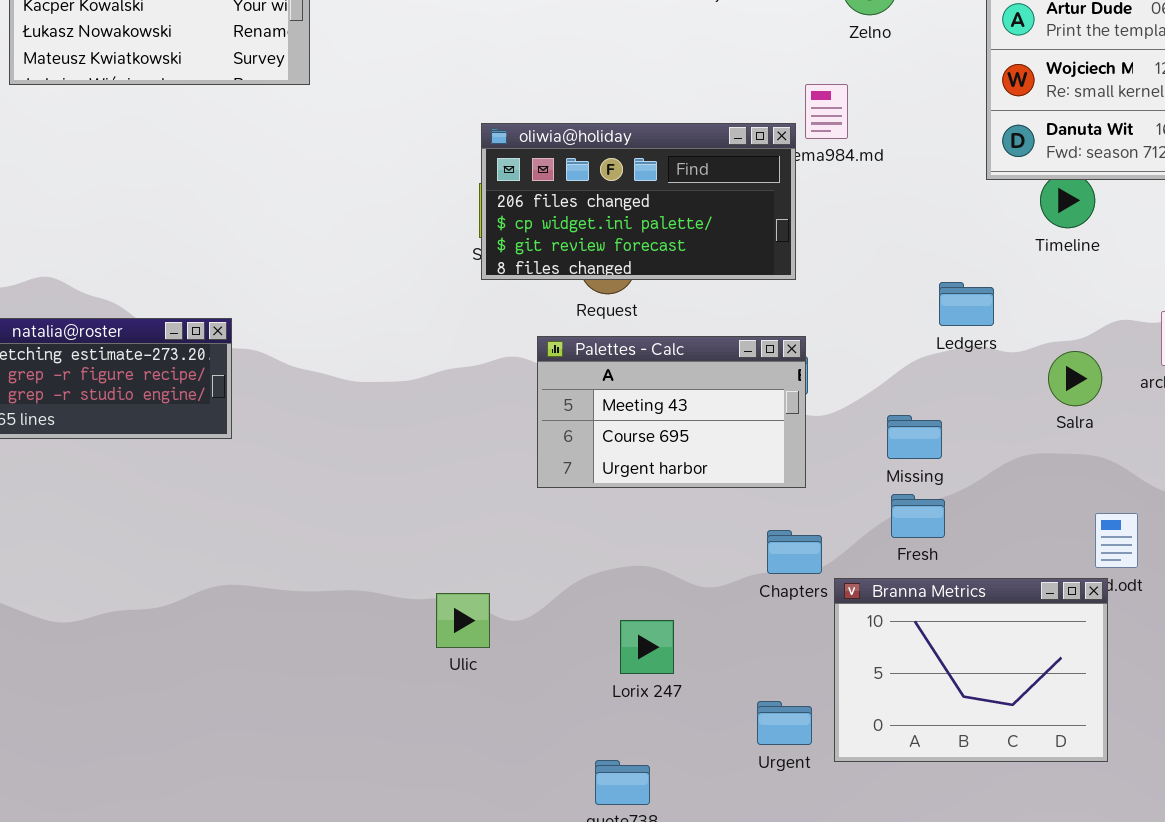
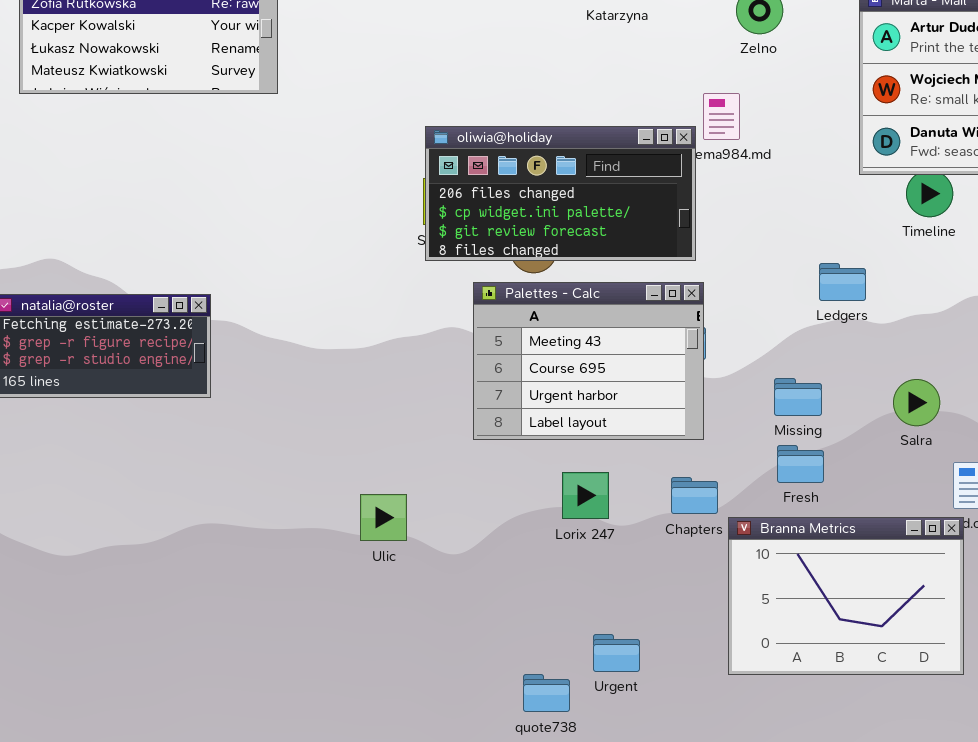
Palettes - Calc: [537,336,806,488] -> [473,282,704,440], resized
Salra: [1048,351,1102,406] -> [893,379,940,426], moved
Ulic: [436,593,490,648] -> [360,494,407,541], moved
Lorix 247: [620,620,674,674] -> [562,472,609,519], moved
Urgent: [757,701,812,745] -> [593,634,640,672], moved

